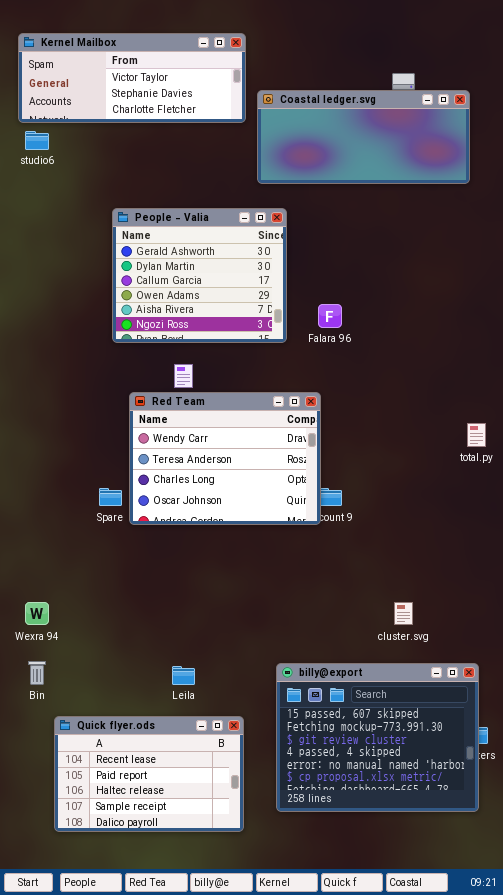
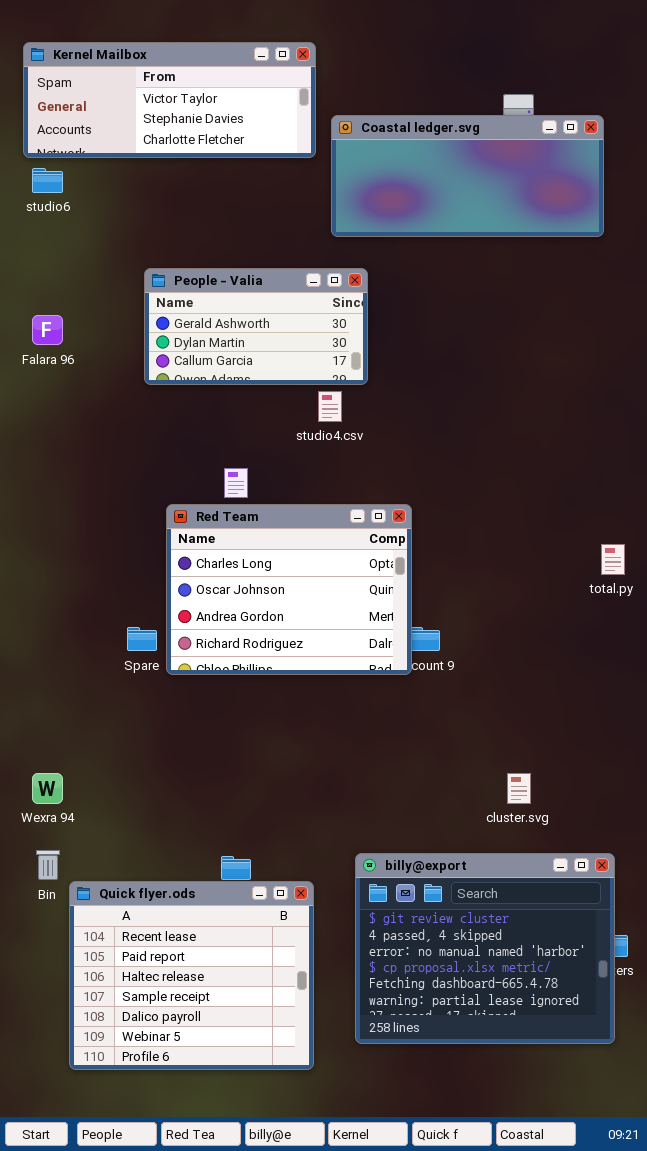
People - Valia: [112,208,287,343] -> [144,268,368,385], resized
Falara 96: [318,304,342,328] -> [32,315,63,345], moved
Red Team: [129,392,321,525] -> [166,504,412,675], scrolled down 2 rows
billy@export: [276,663,479,812] -> [355,853,615,1044], scrolled down 2 rows
Quick flyer.ods: [54,716,244,832] -> [69,881,314,1070], resized

